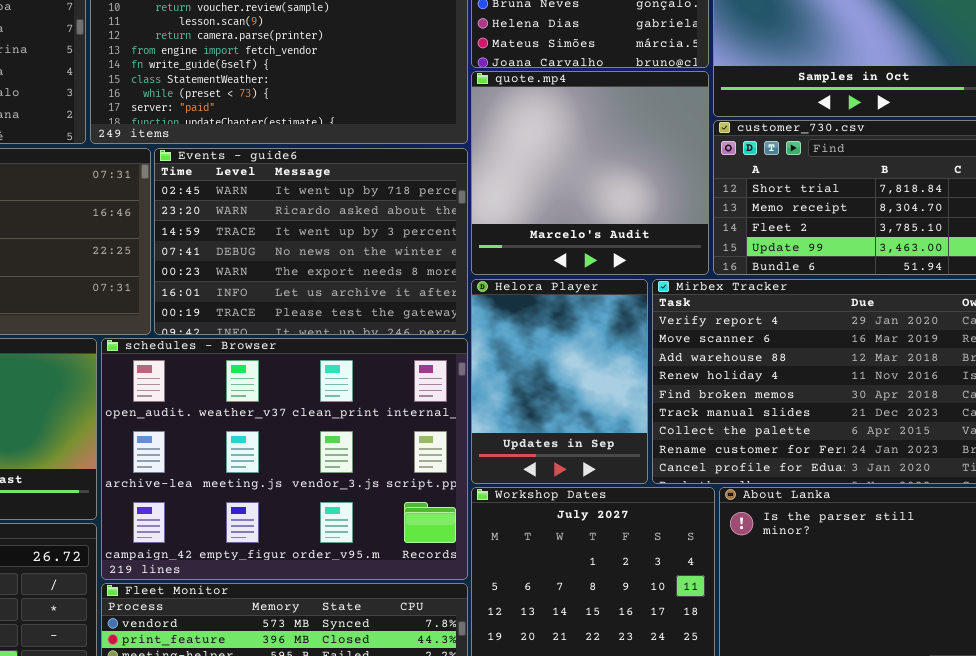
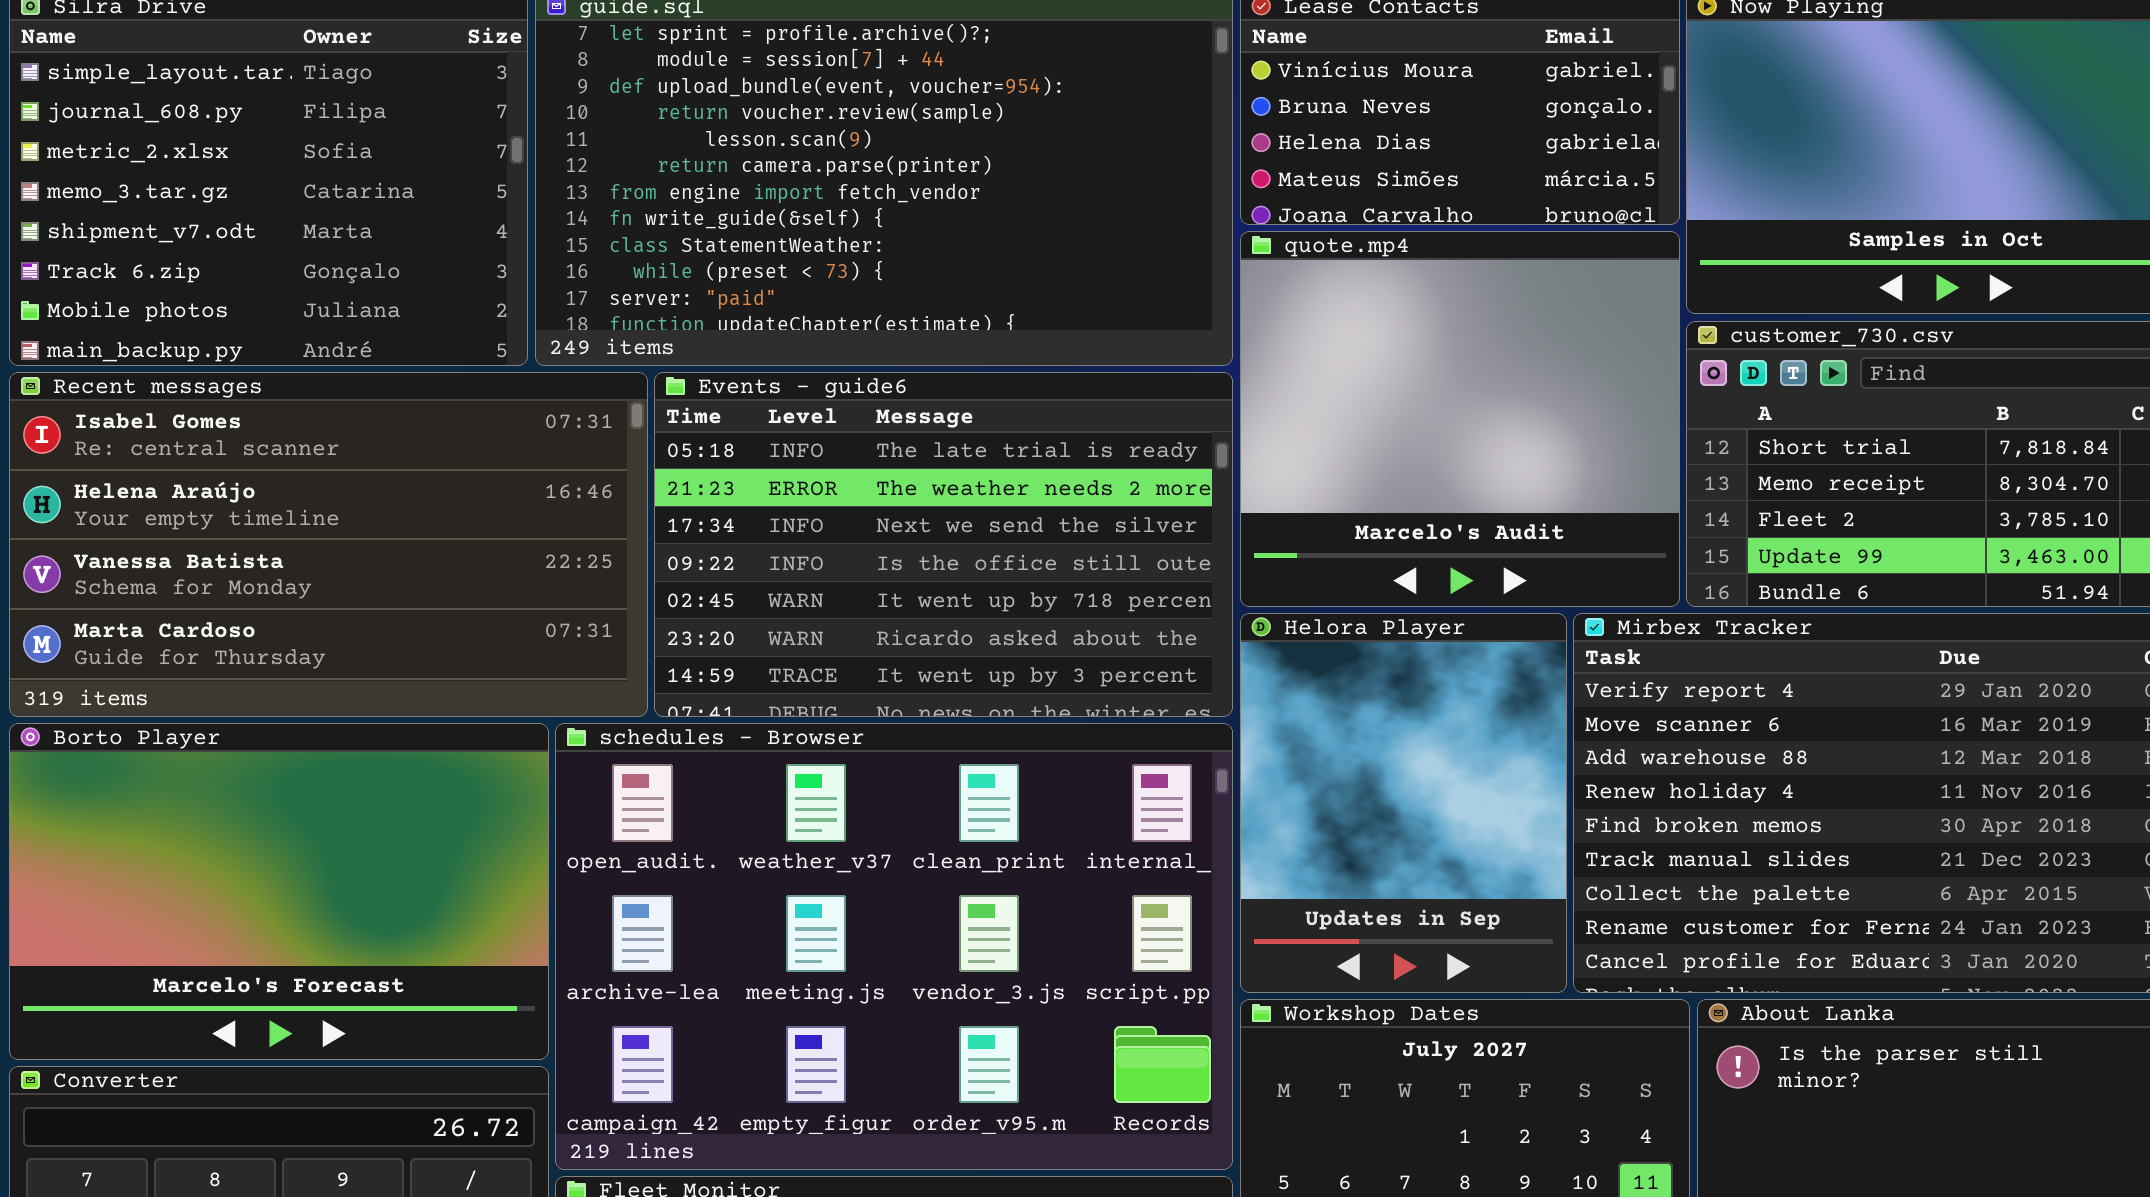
Events - guide6: [154,148,468,335] -> [654,372,1233,717], scrolled up 4 rows

